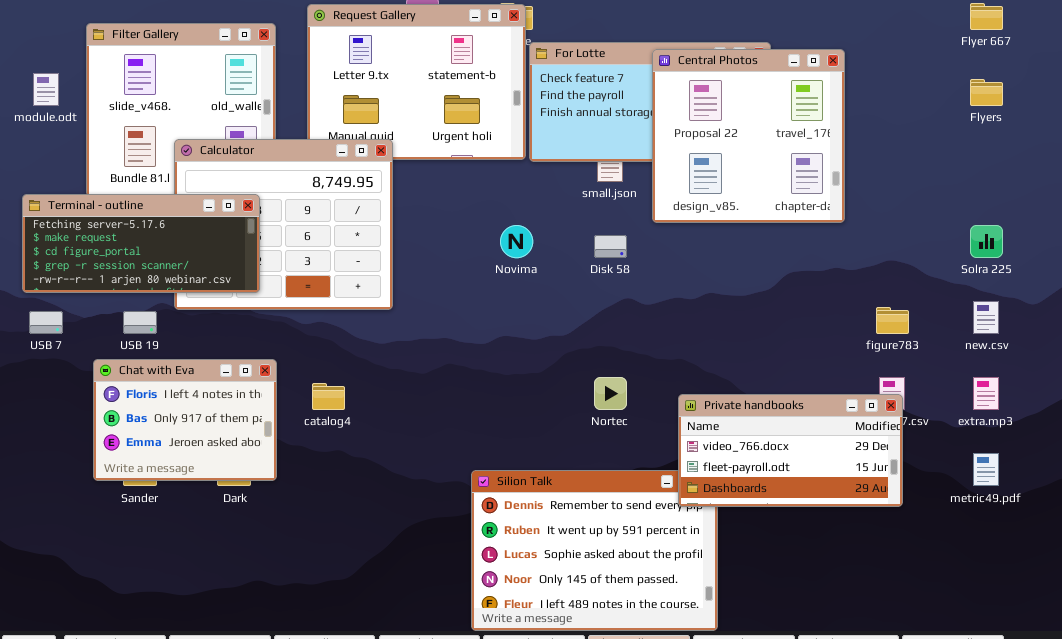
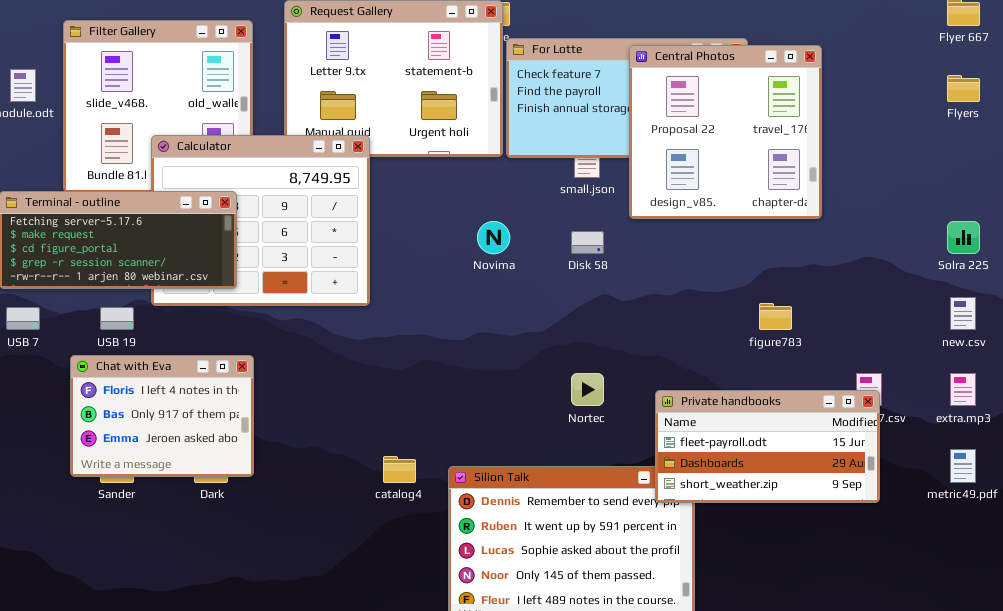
figure783: [876,307,909,334] -> [759,303,792,330], moved
catalog4: [312,383,345,410] -> [383,456,416,483], moved
Private handbooks: [678,394,903,507] -> [655,390,880,503], scrolled down 1 row

